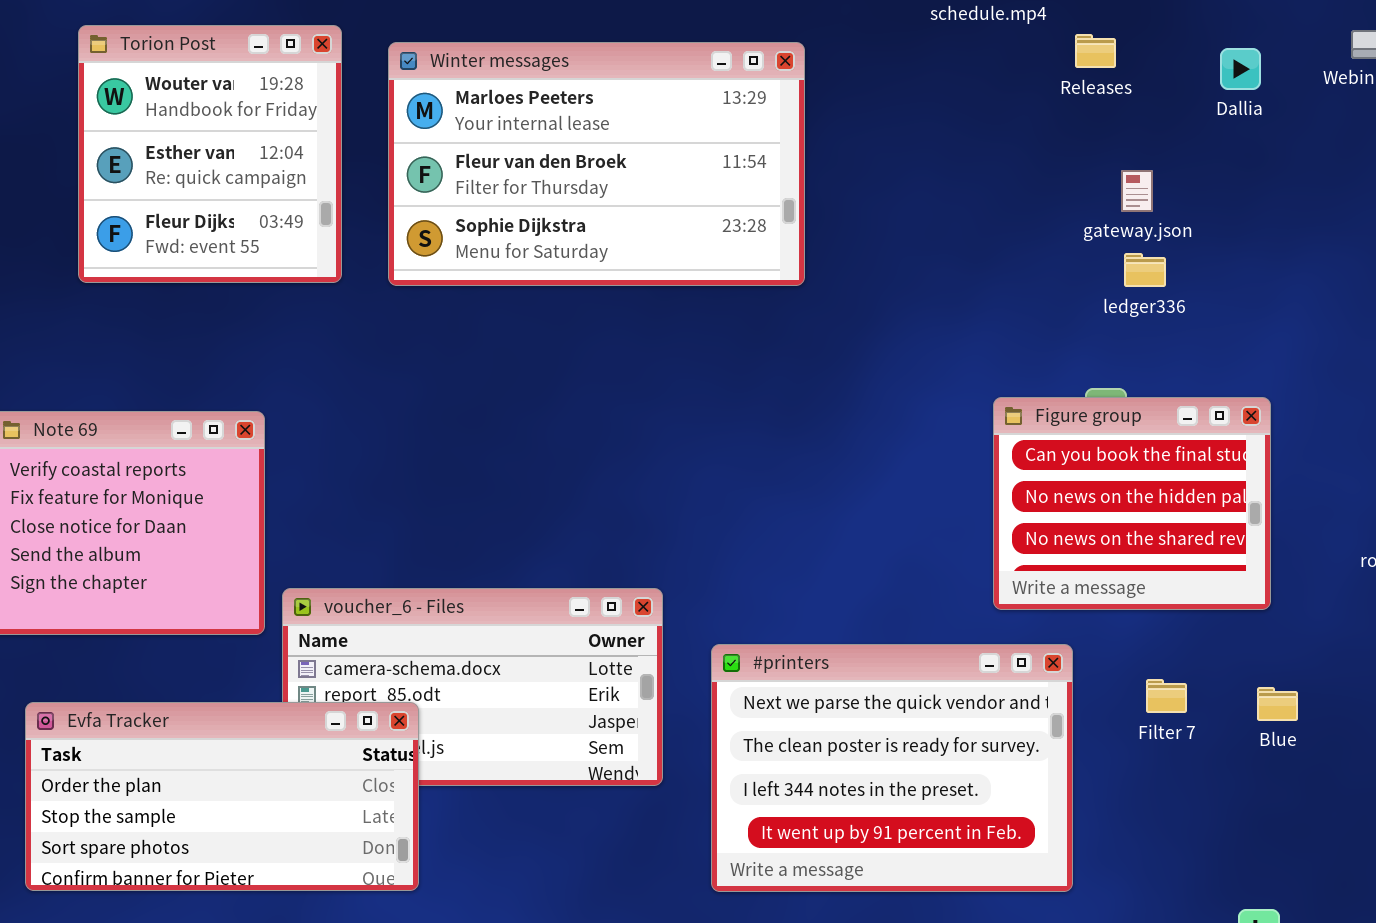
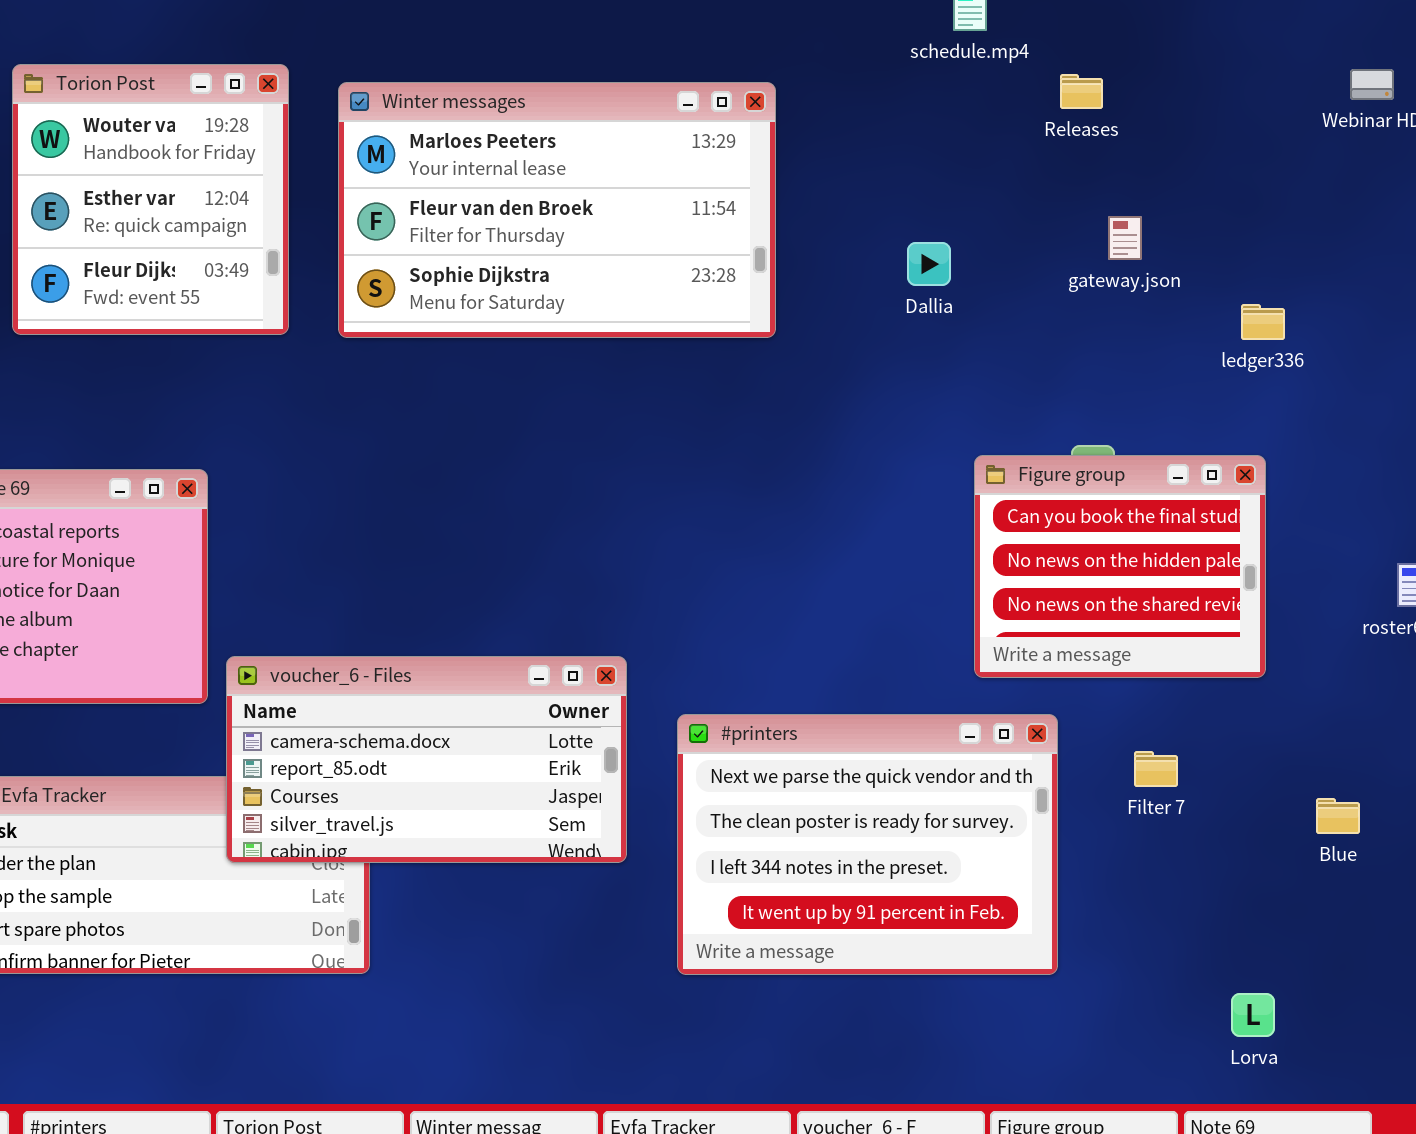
Dallia: [1220,48,1261,90] -> [907,242,951,286], moved
ledger336: [1124,253,1166,287] -> [1241,304,1285,340], moved
voucher_6 - Files: [282,588,663,786] -> [226,656,627,863], raised
Blue: [1257,687,1298,721] -> [1316,798,1360,834], moved

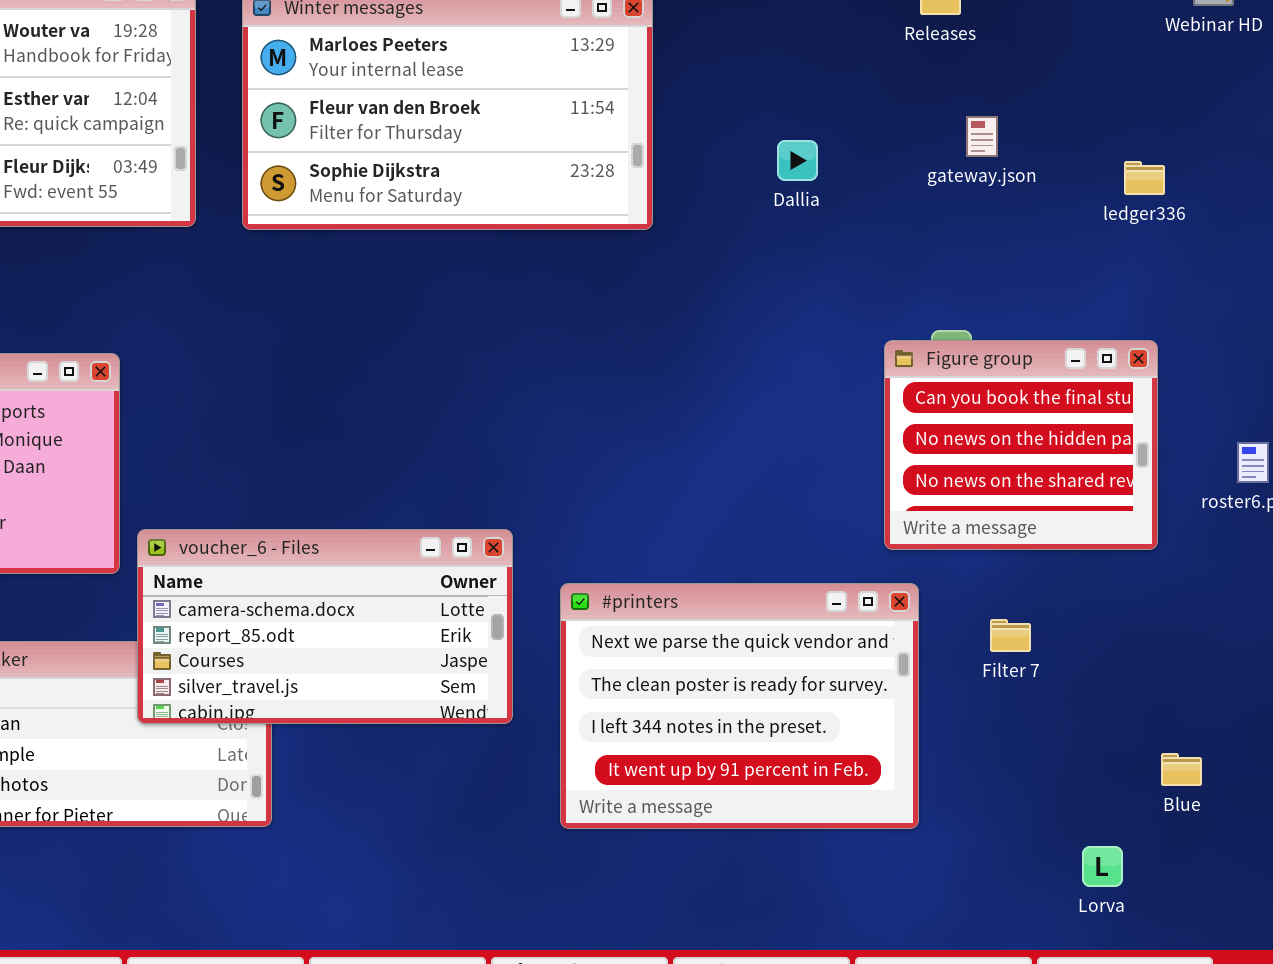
ledger336: [1241,304,1285,340] -> [1124,161,1165,195], moved
Figure group: [974,455,1266,678] -> [884,340,1158,550], moved
Blue: [1316,798,1360,834] -> [1161,753,1202,786], moved

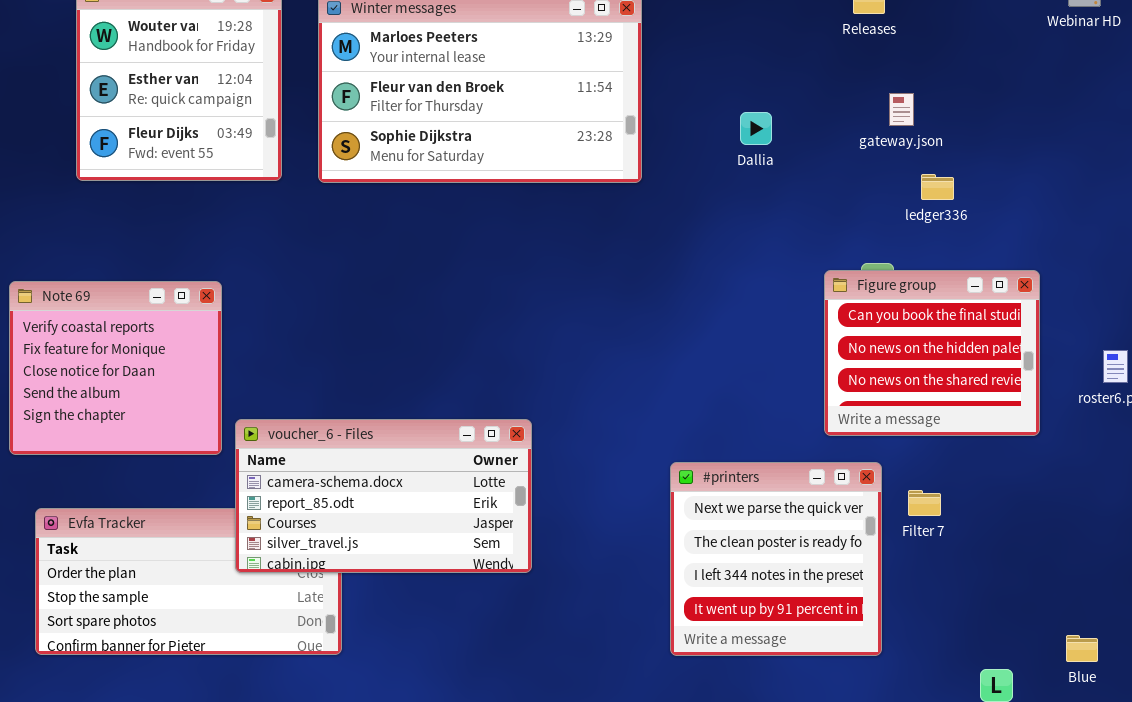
ledger336: [1124,161,1165,195] -> [921,174,954,200], moved
#printers: [560,583,919,829] -> [670,462,882,656], moved, resized
Blue: [1161,753,1202,786] -> [1066,635,1098,662], moved

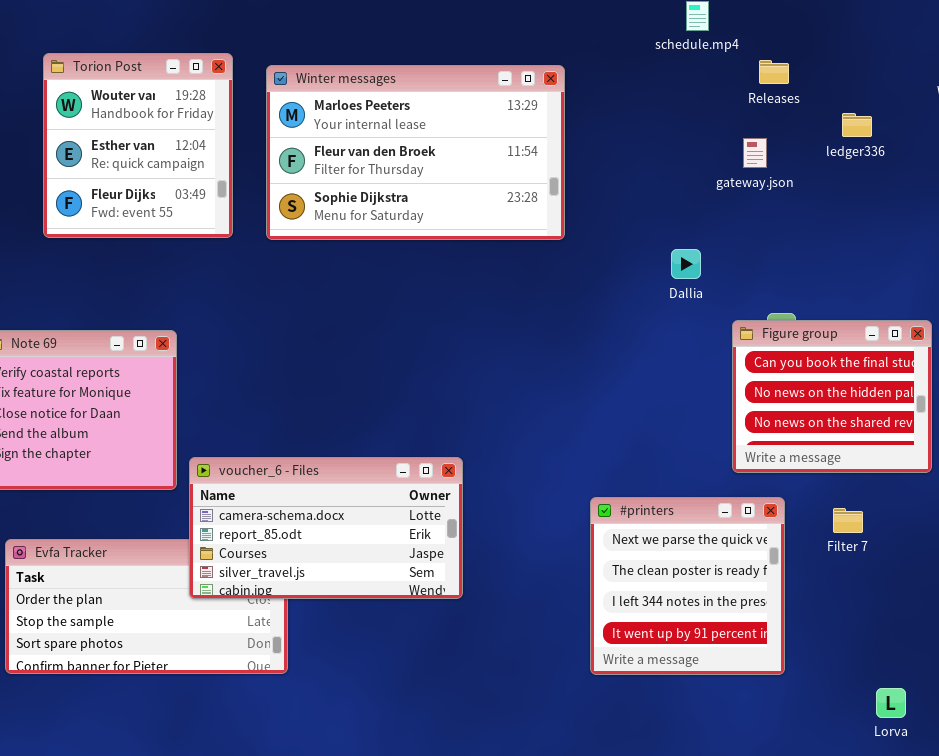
gateway.json: [889,93,914,126] -> [743,138,767,168], moved
Dallia: [740,112,772,145] -> [671,249,701,279], moved
ledger336: [921,174,954,200] -> [842,113,872,137], moved
Filter 7: [908,490,941,516] -> [833,508,863,533], moved

